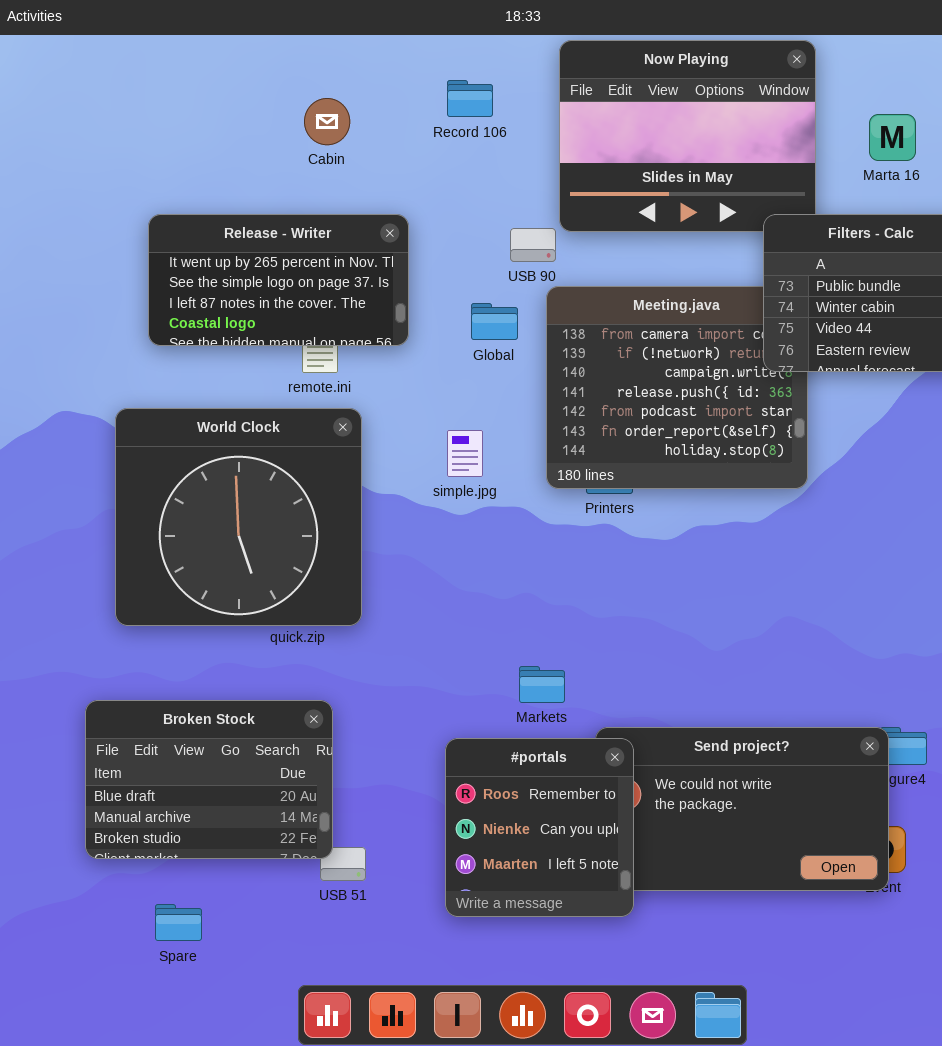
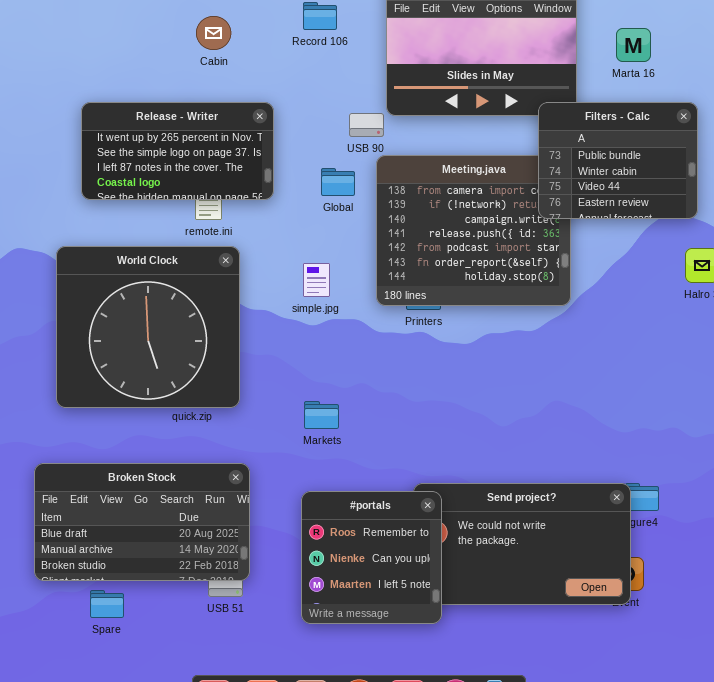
Markets: [519,666,565,703] -> [304,401,339,429], moved
Broken Stock: [85,700,333,859] -> [34,463,250,581], resized
Spare: [155,904,202,941] -> [90,590,124,618], moved

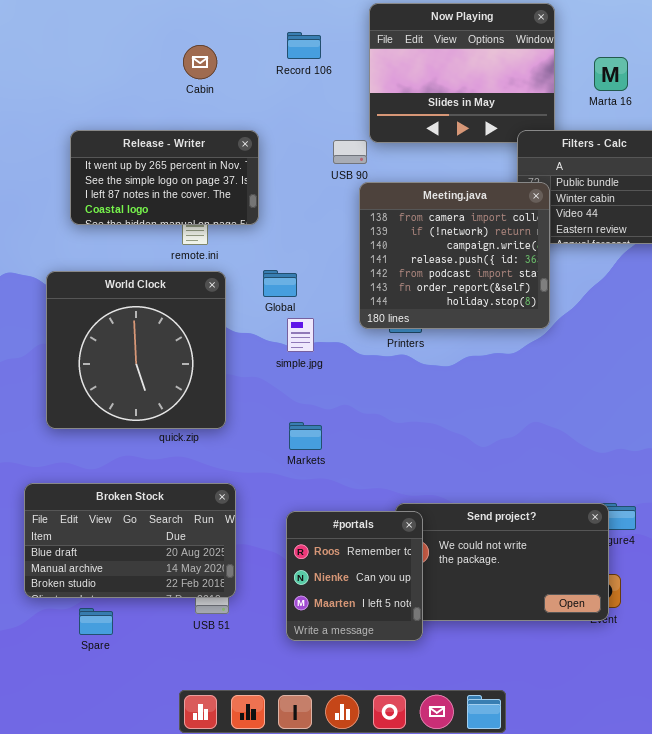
Meeting.java: [376,155,571,306] -> [359,182,550,329], raised
Global: [321,168,355,196] -> [263,270,297,297], moved
simple.jpg: [303,263,330,297] -> [287,318,314,352], moved

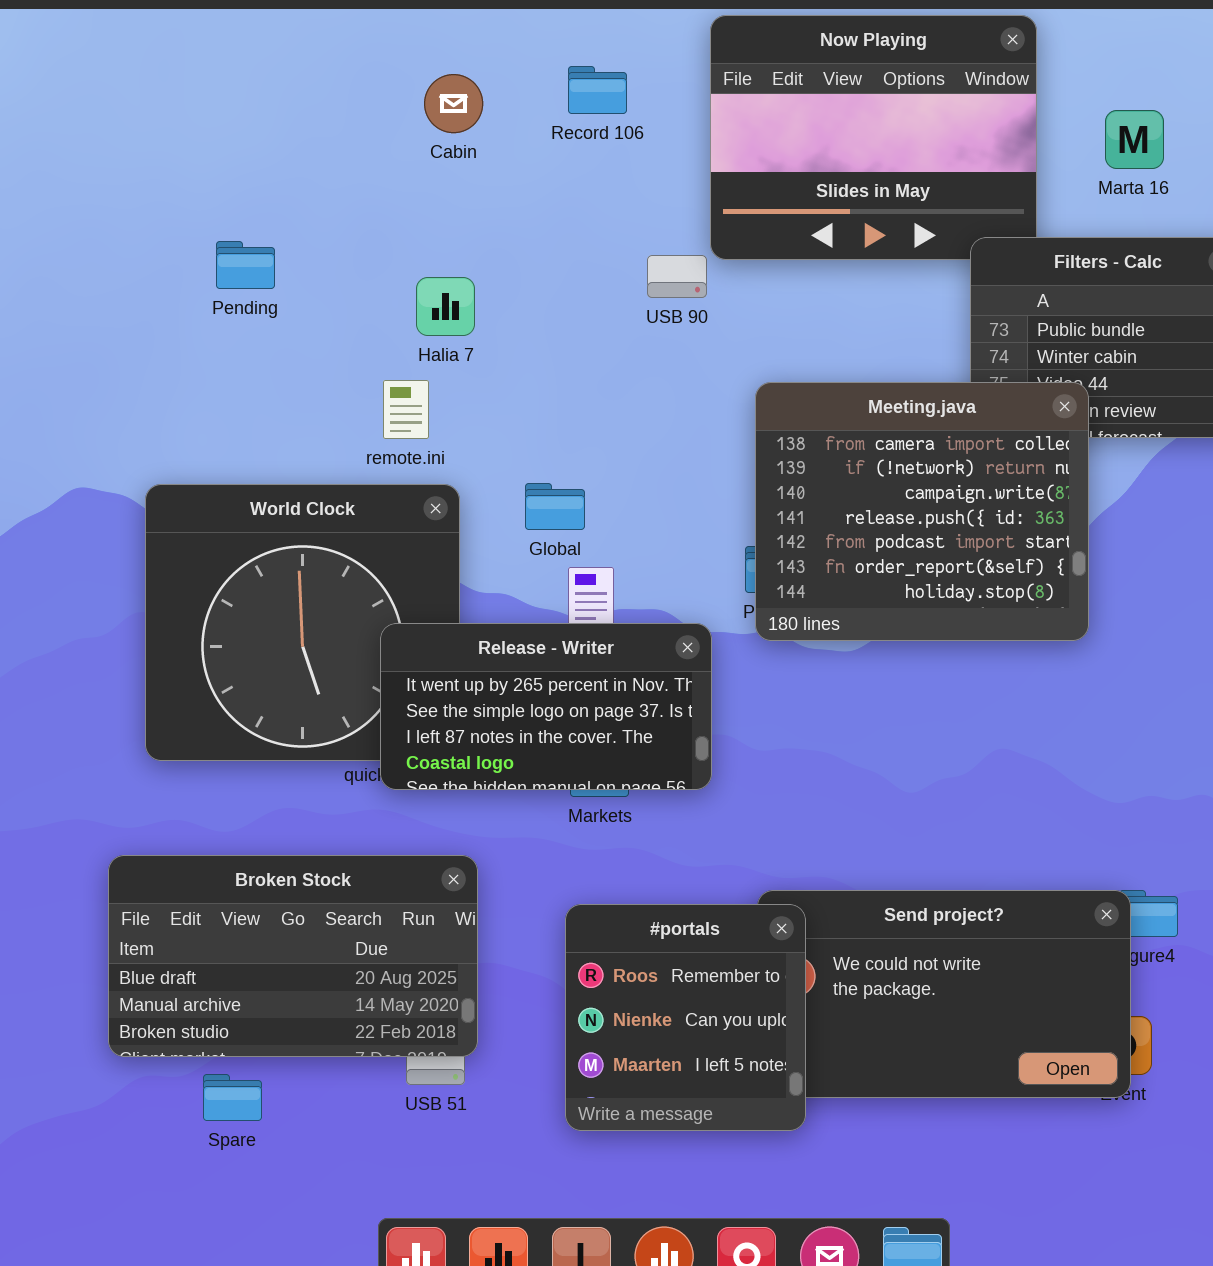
Cabin: [183,45,217,79] -> [424,74,483,133], moved
Release - Writer: [70,130,259,225] -> [380,623,712,790], moved
Meeting.java: [359,182,550,329] -> [755,382,1089,641], moved

